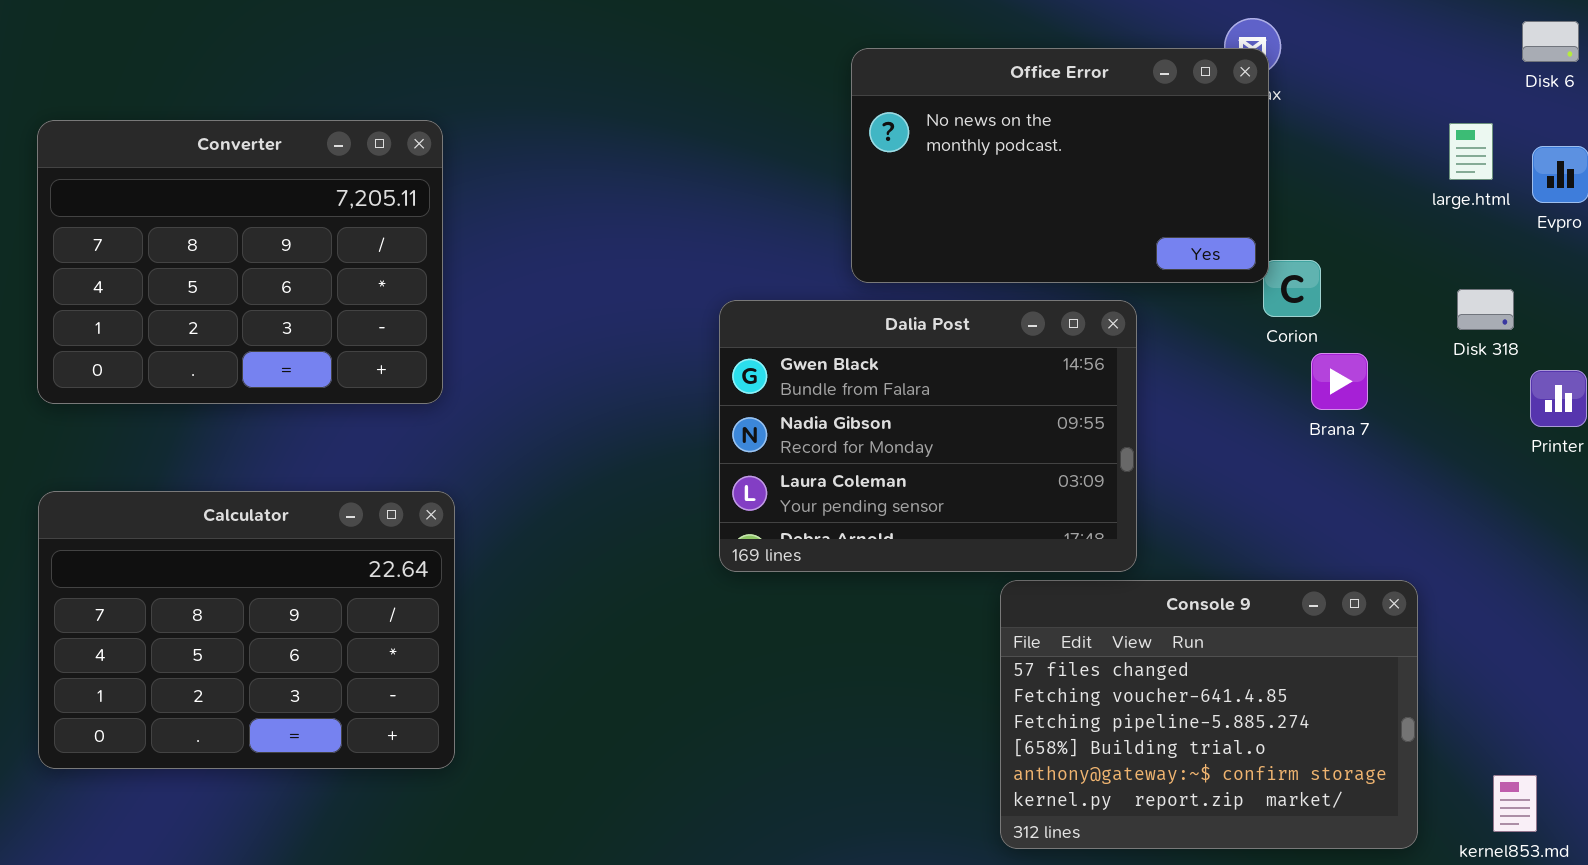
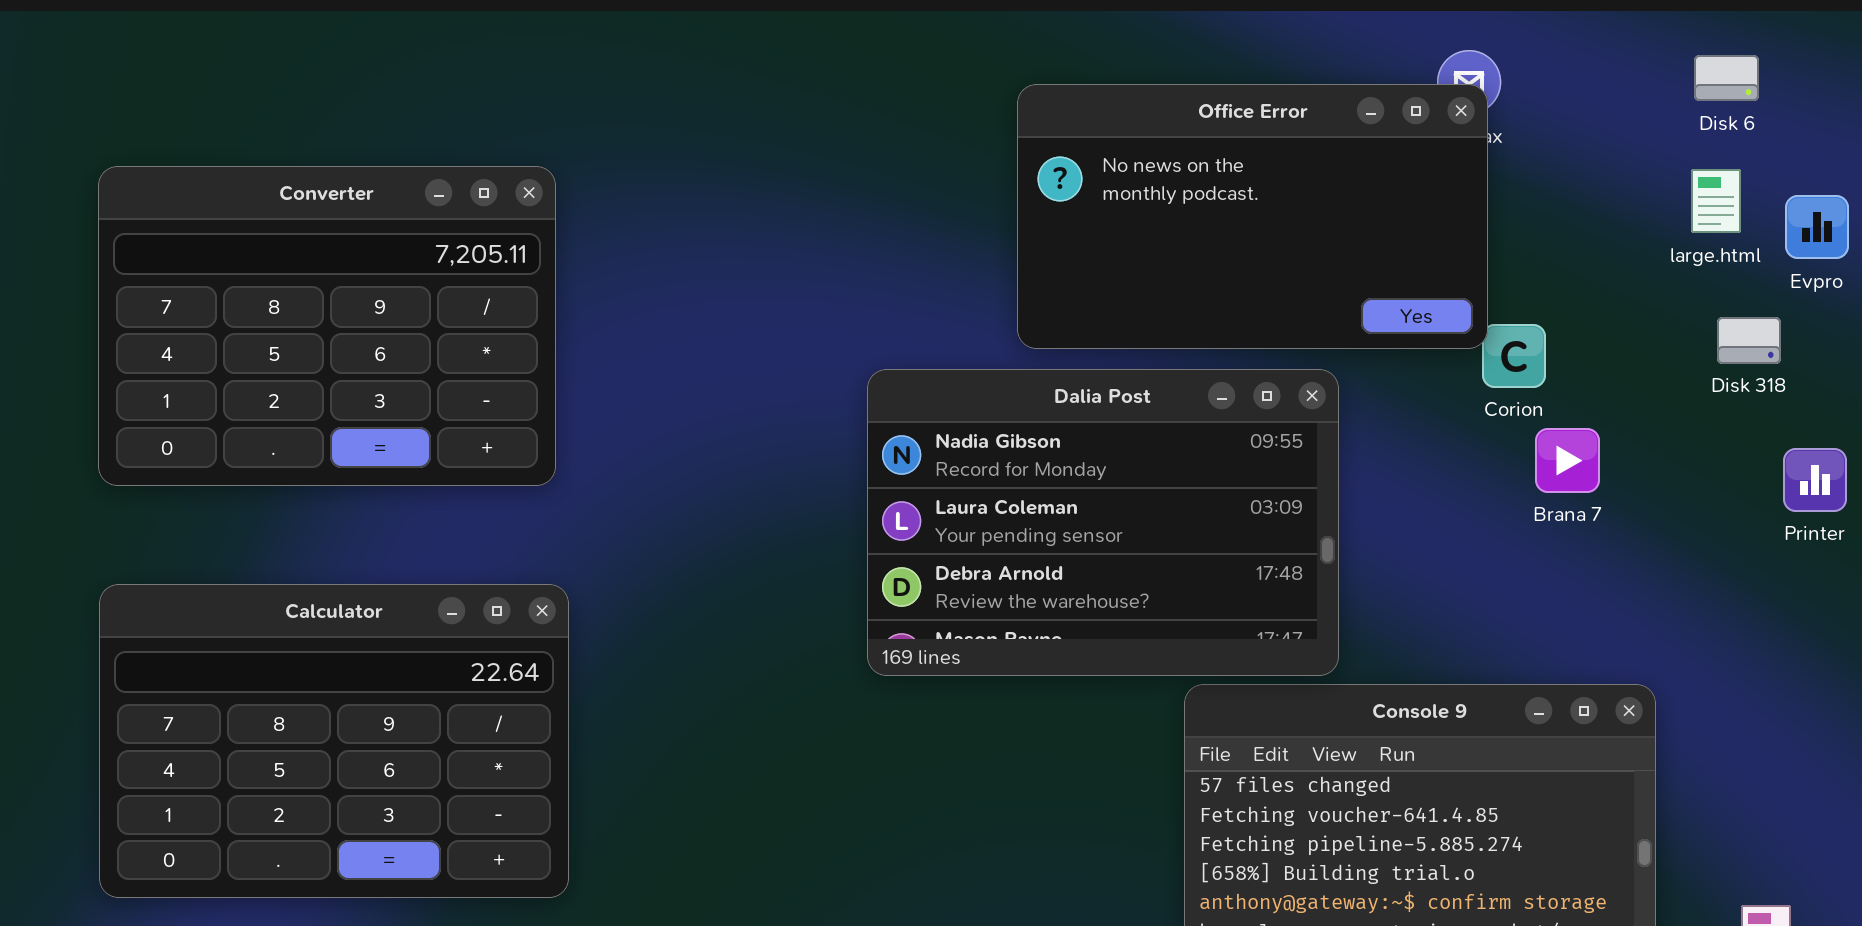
Disk 6: [1522,21,1579,62] -> [1694,55,1759,101], moved
Disk 318: [1457,289,1514,330] -> [1717,317,1781,364], moved
Dalia Post: [719,300,1137,572] -> [867,369,1339,676], scrolled down 1 row

